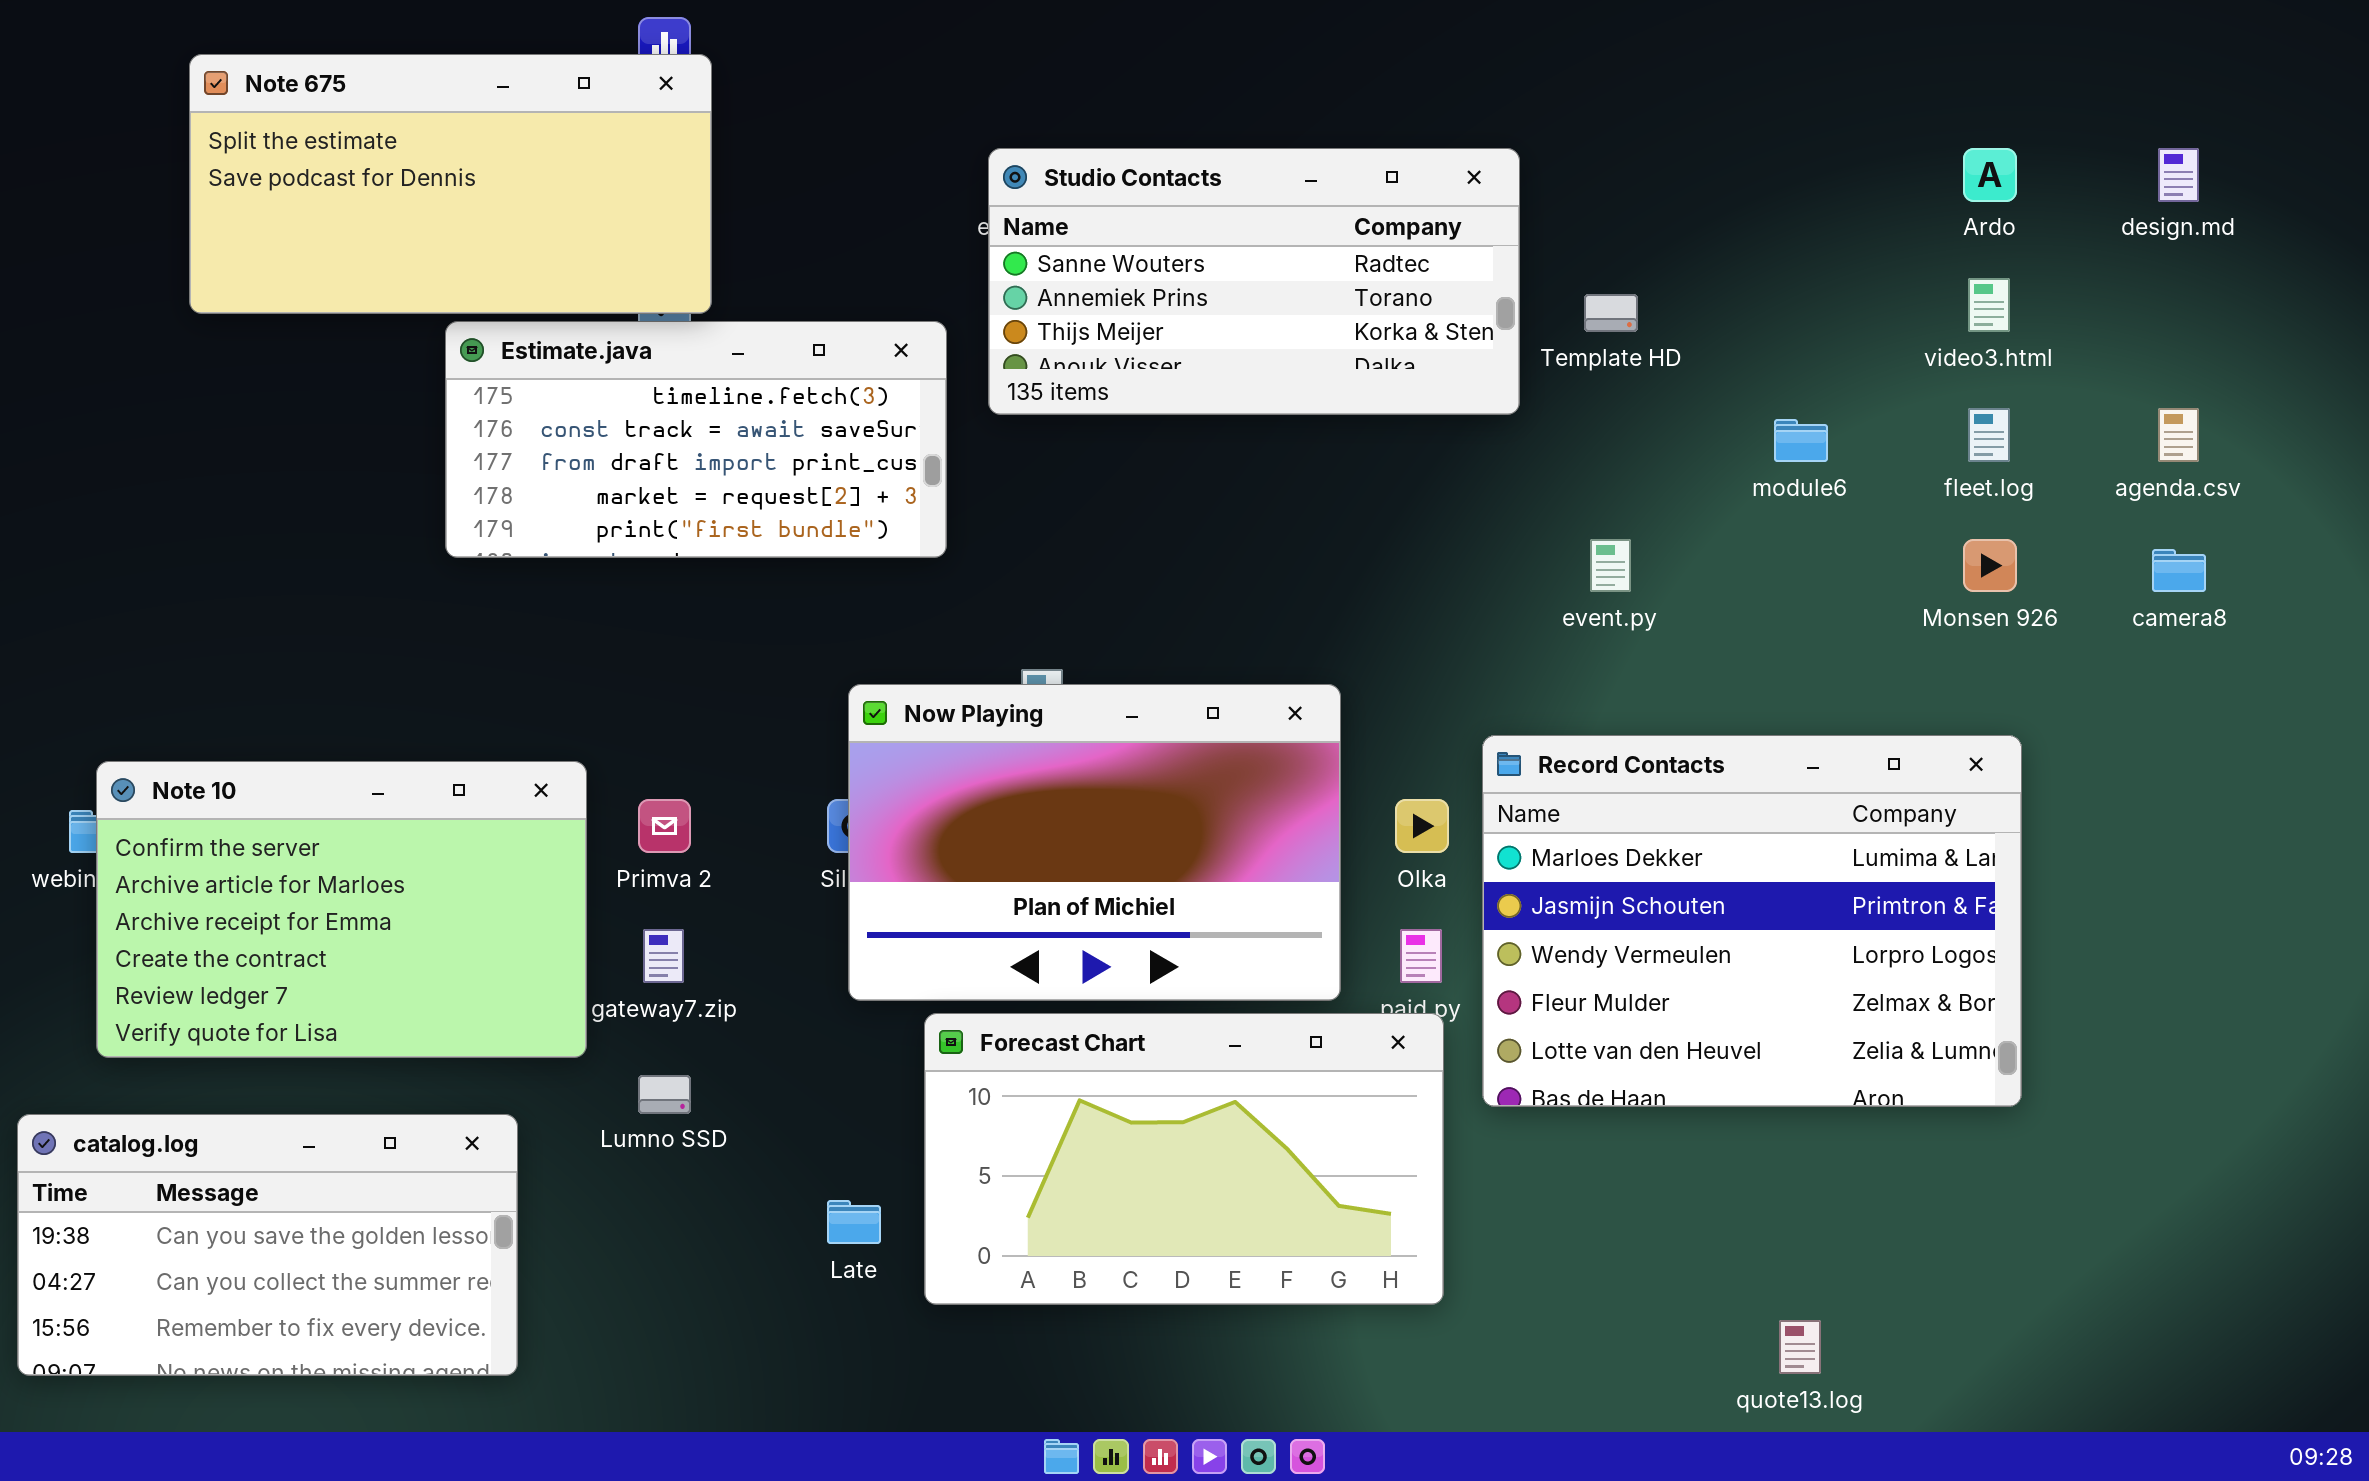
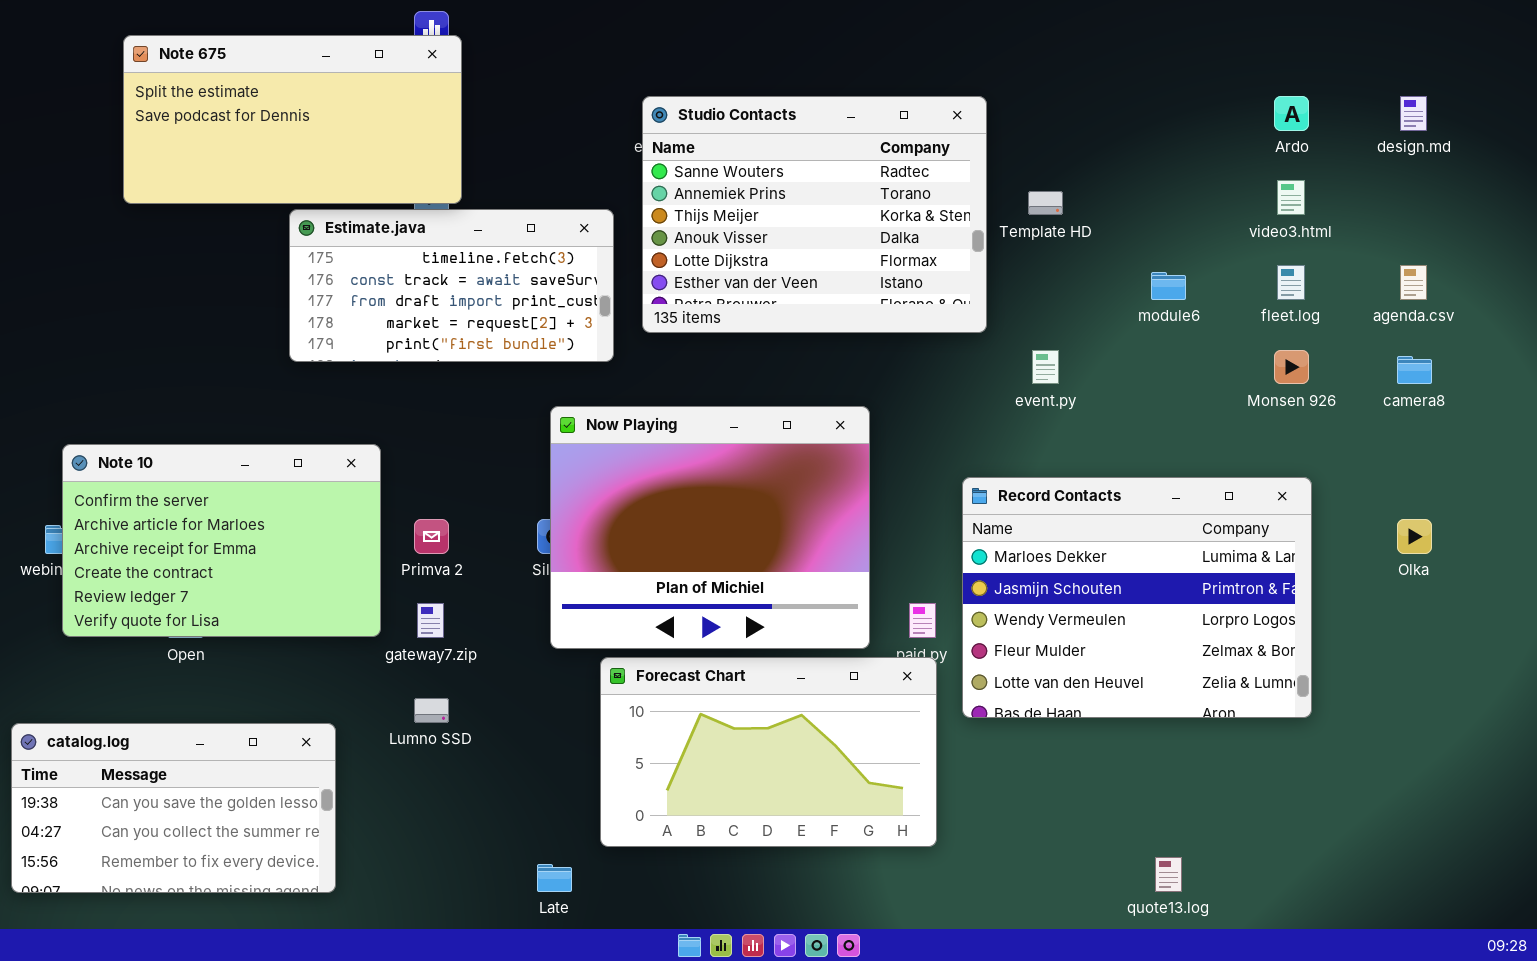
Studio Contacts: [988,148,1520,415] -> [642,96,987,333], resized
Now Playing: [848,684,1341,1001] -> [550,406,870,649], resized
Note 10: [96,761,587,1058] -> [62,444,381,637], moved
Olka: [1395,799,1449,853] -> [1397,519,1432,554], moved
Late: [827,1200,881,1244] -> [537,864,572,892], moved

